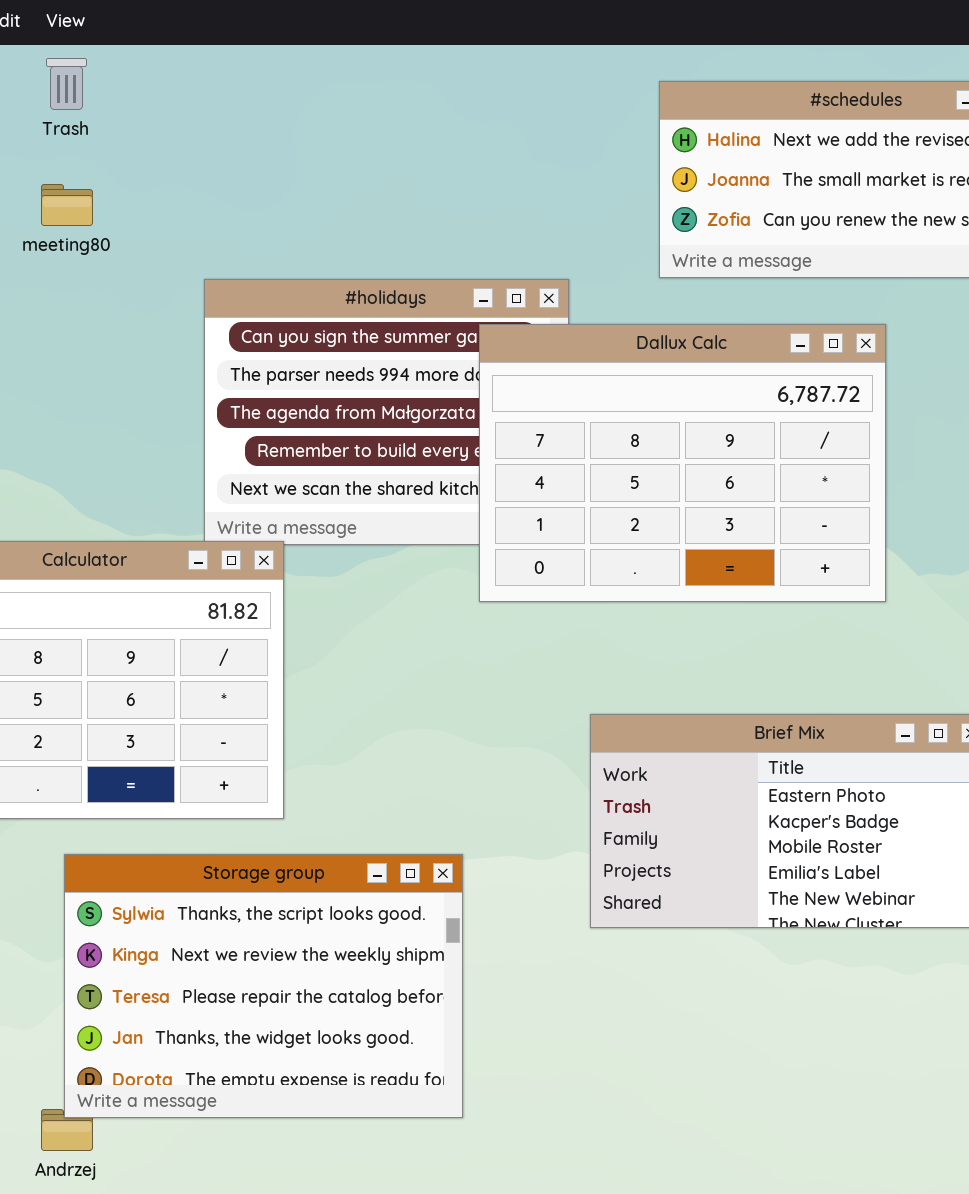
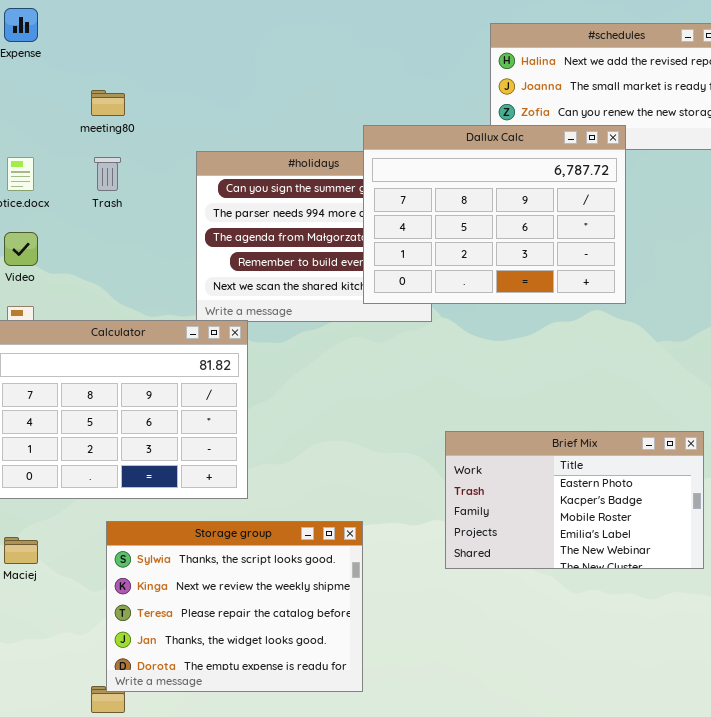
Trash: [46,58,87,110] -> [94,157,121,191], moved
Dallux Calc: [479,324,886,602] -> [363,125,626,304], moved

